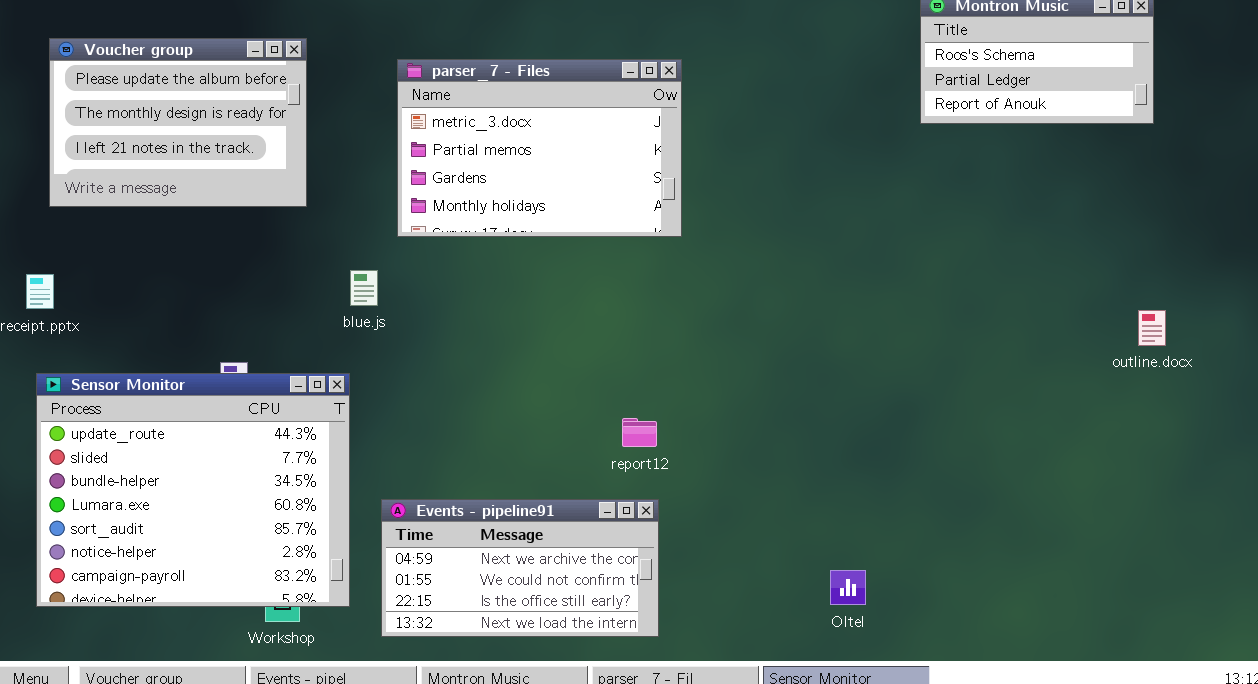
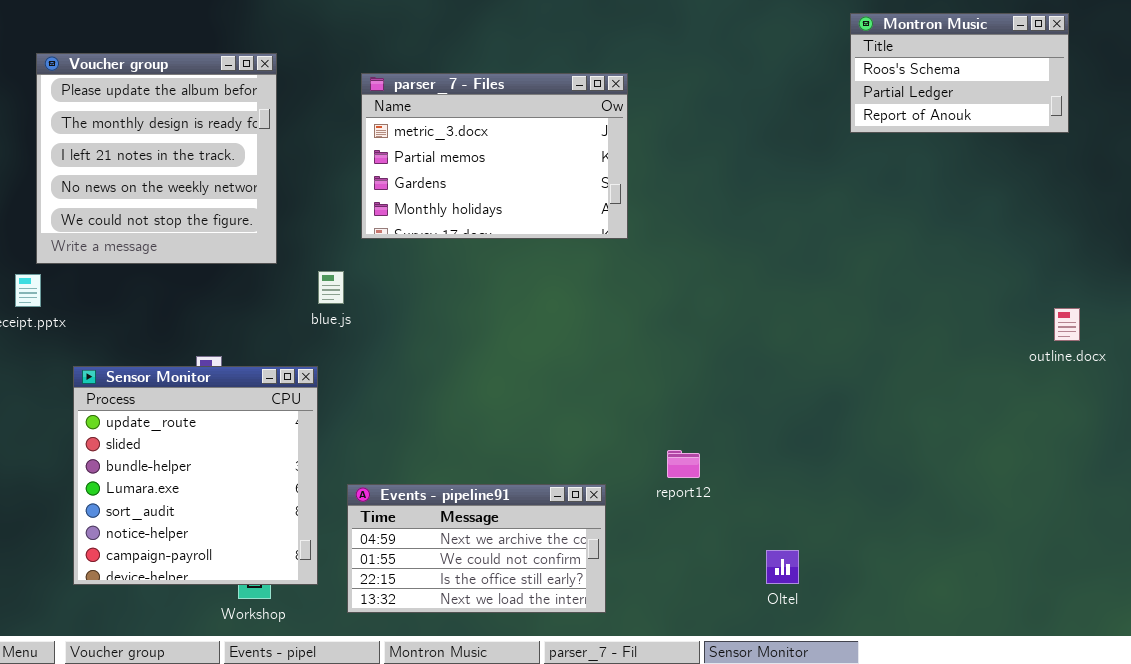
Voucher group: [49,38,307,207] -> [36,53,277,264], resized
Sensor Monitor: [36,373,350,607] -> [73,366,318,585], resized
report12: [622,418,657,447] -> [667,450,700,478], moved

